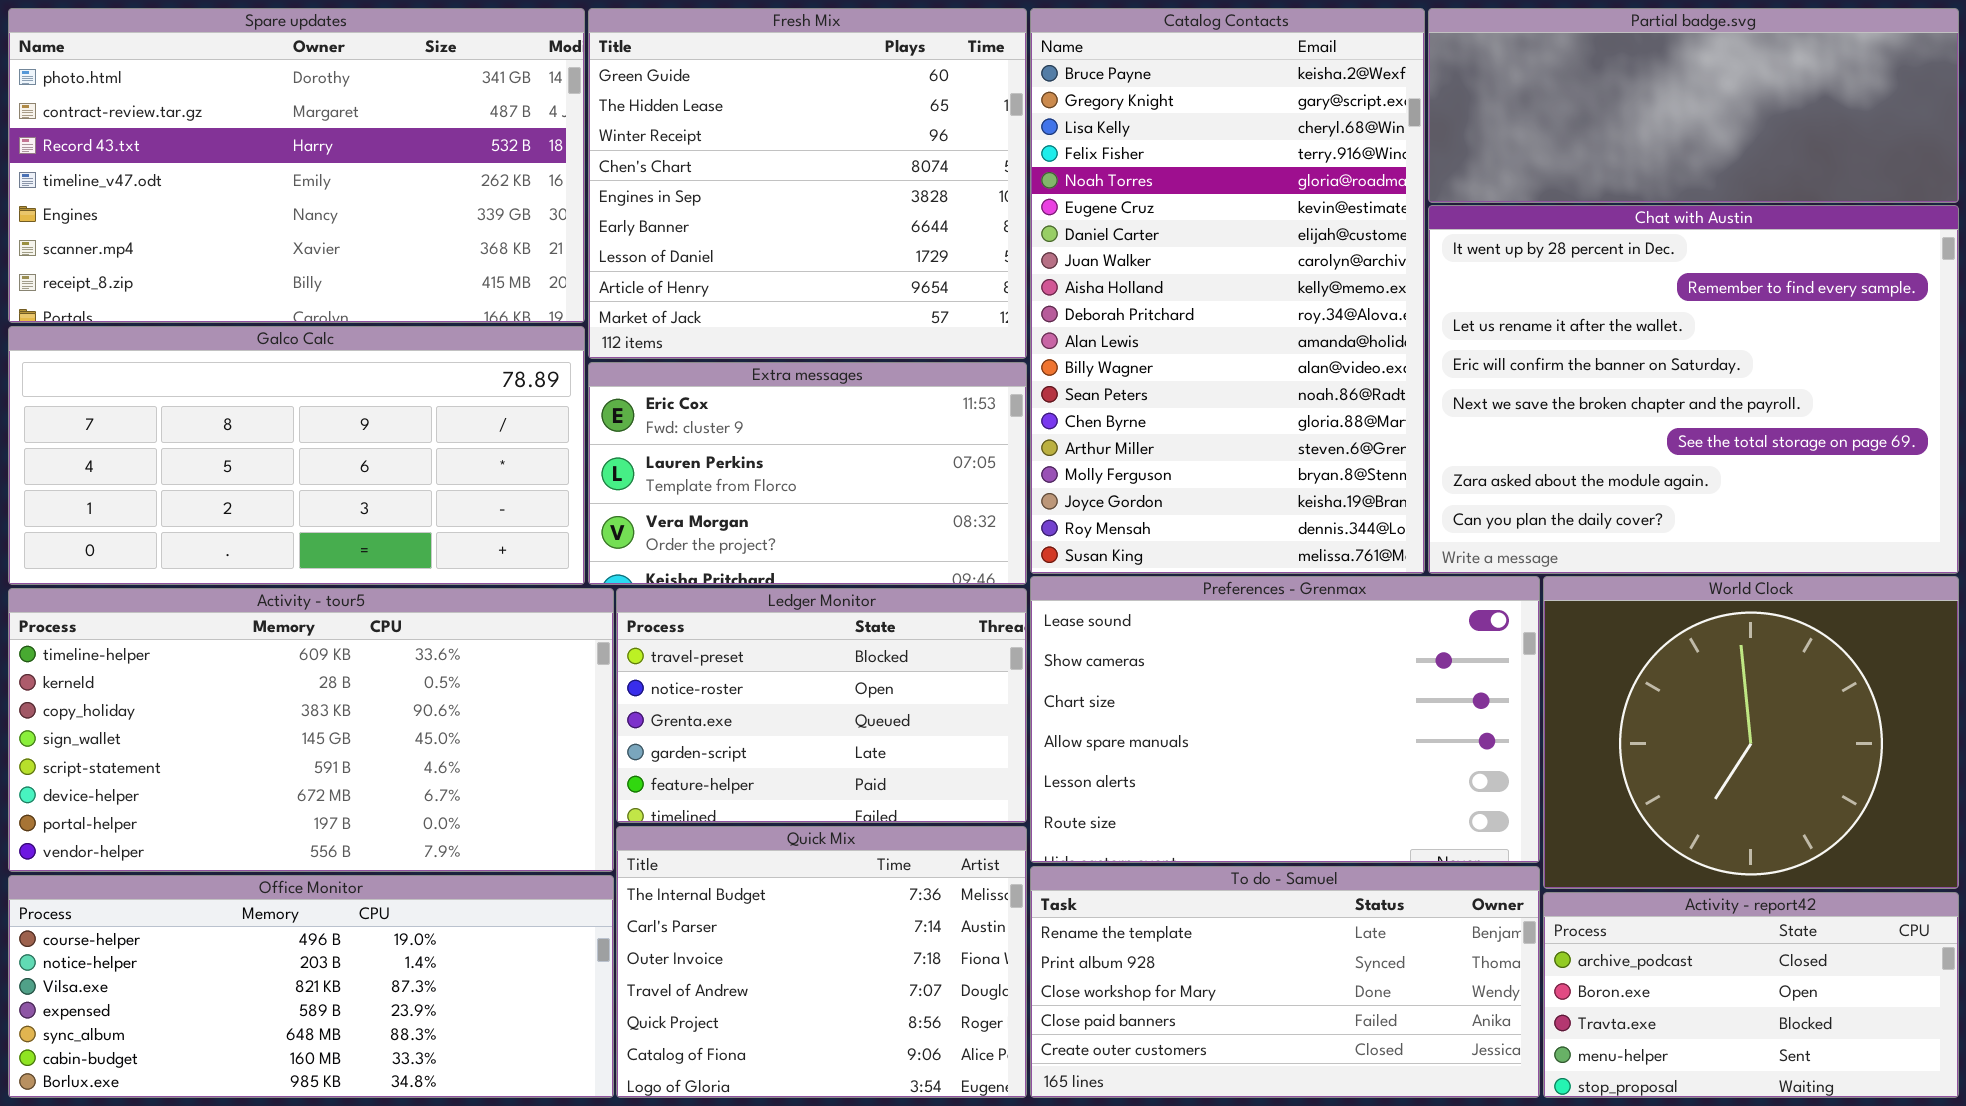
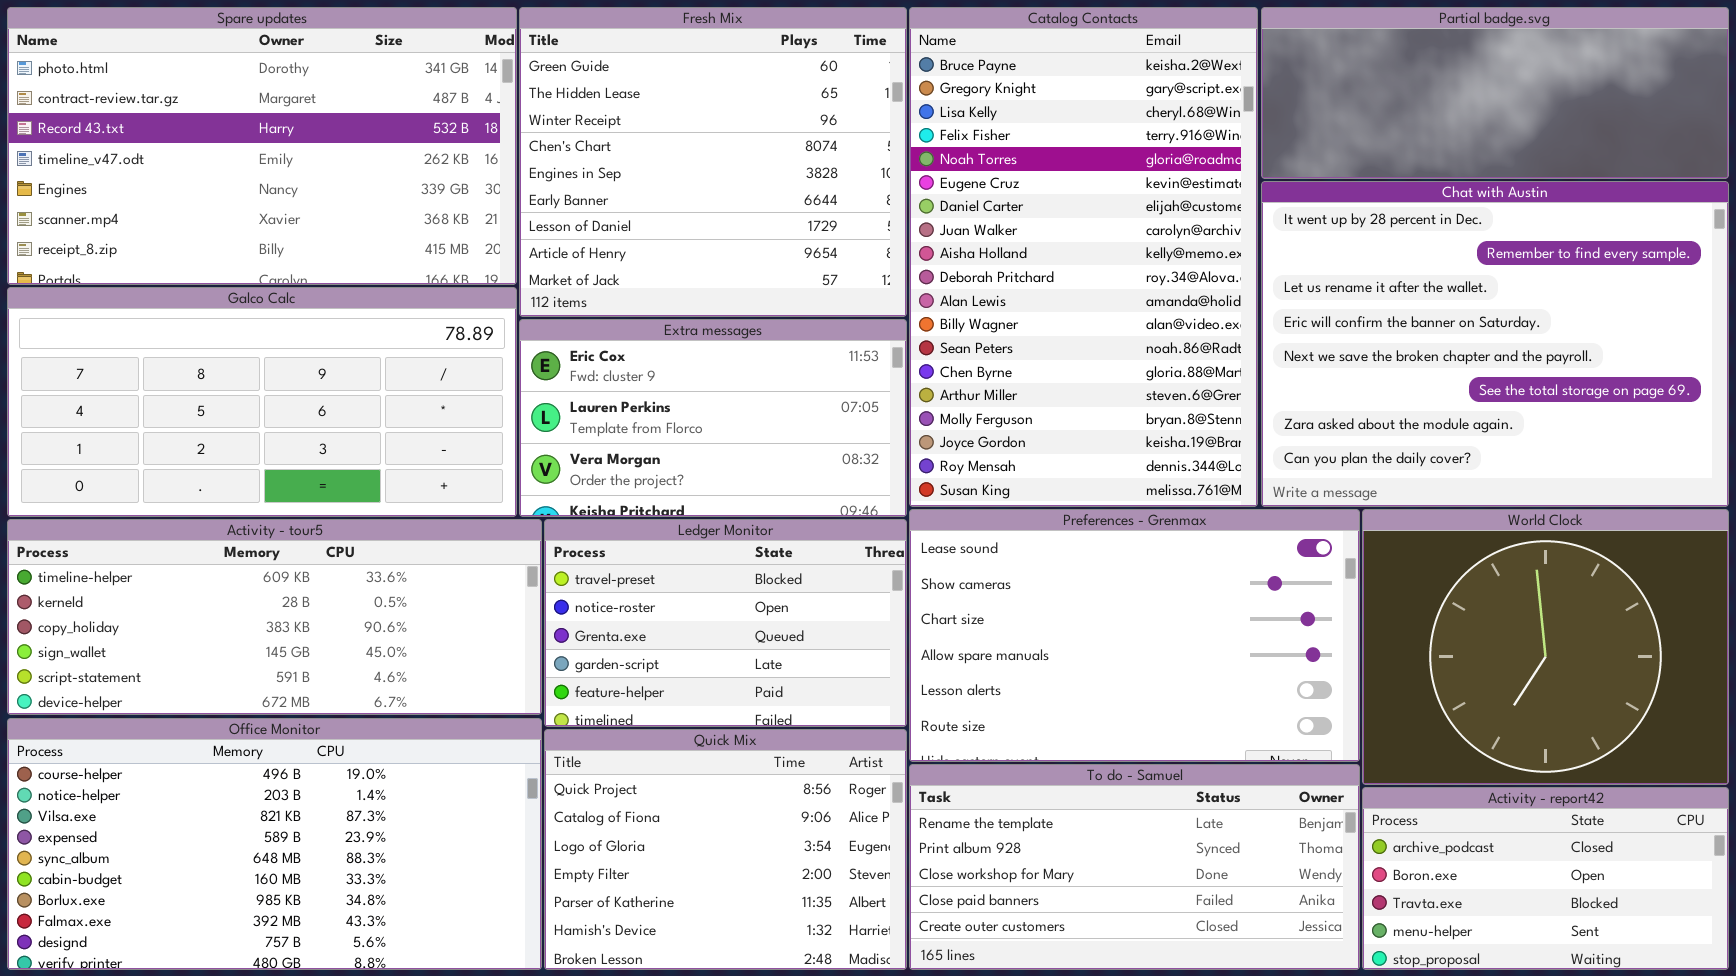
Activity - tour5: [8,588,614,872] -> [7,519,542,715], resized
Quick Mix: [616,826,1027,1098] -> [544,729,907,970], scrolled down 4 rows
Office Monitor: [8,875,614,1098] -> [7,718,542,970], resized

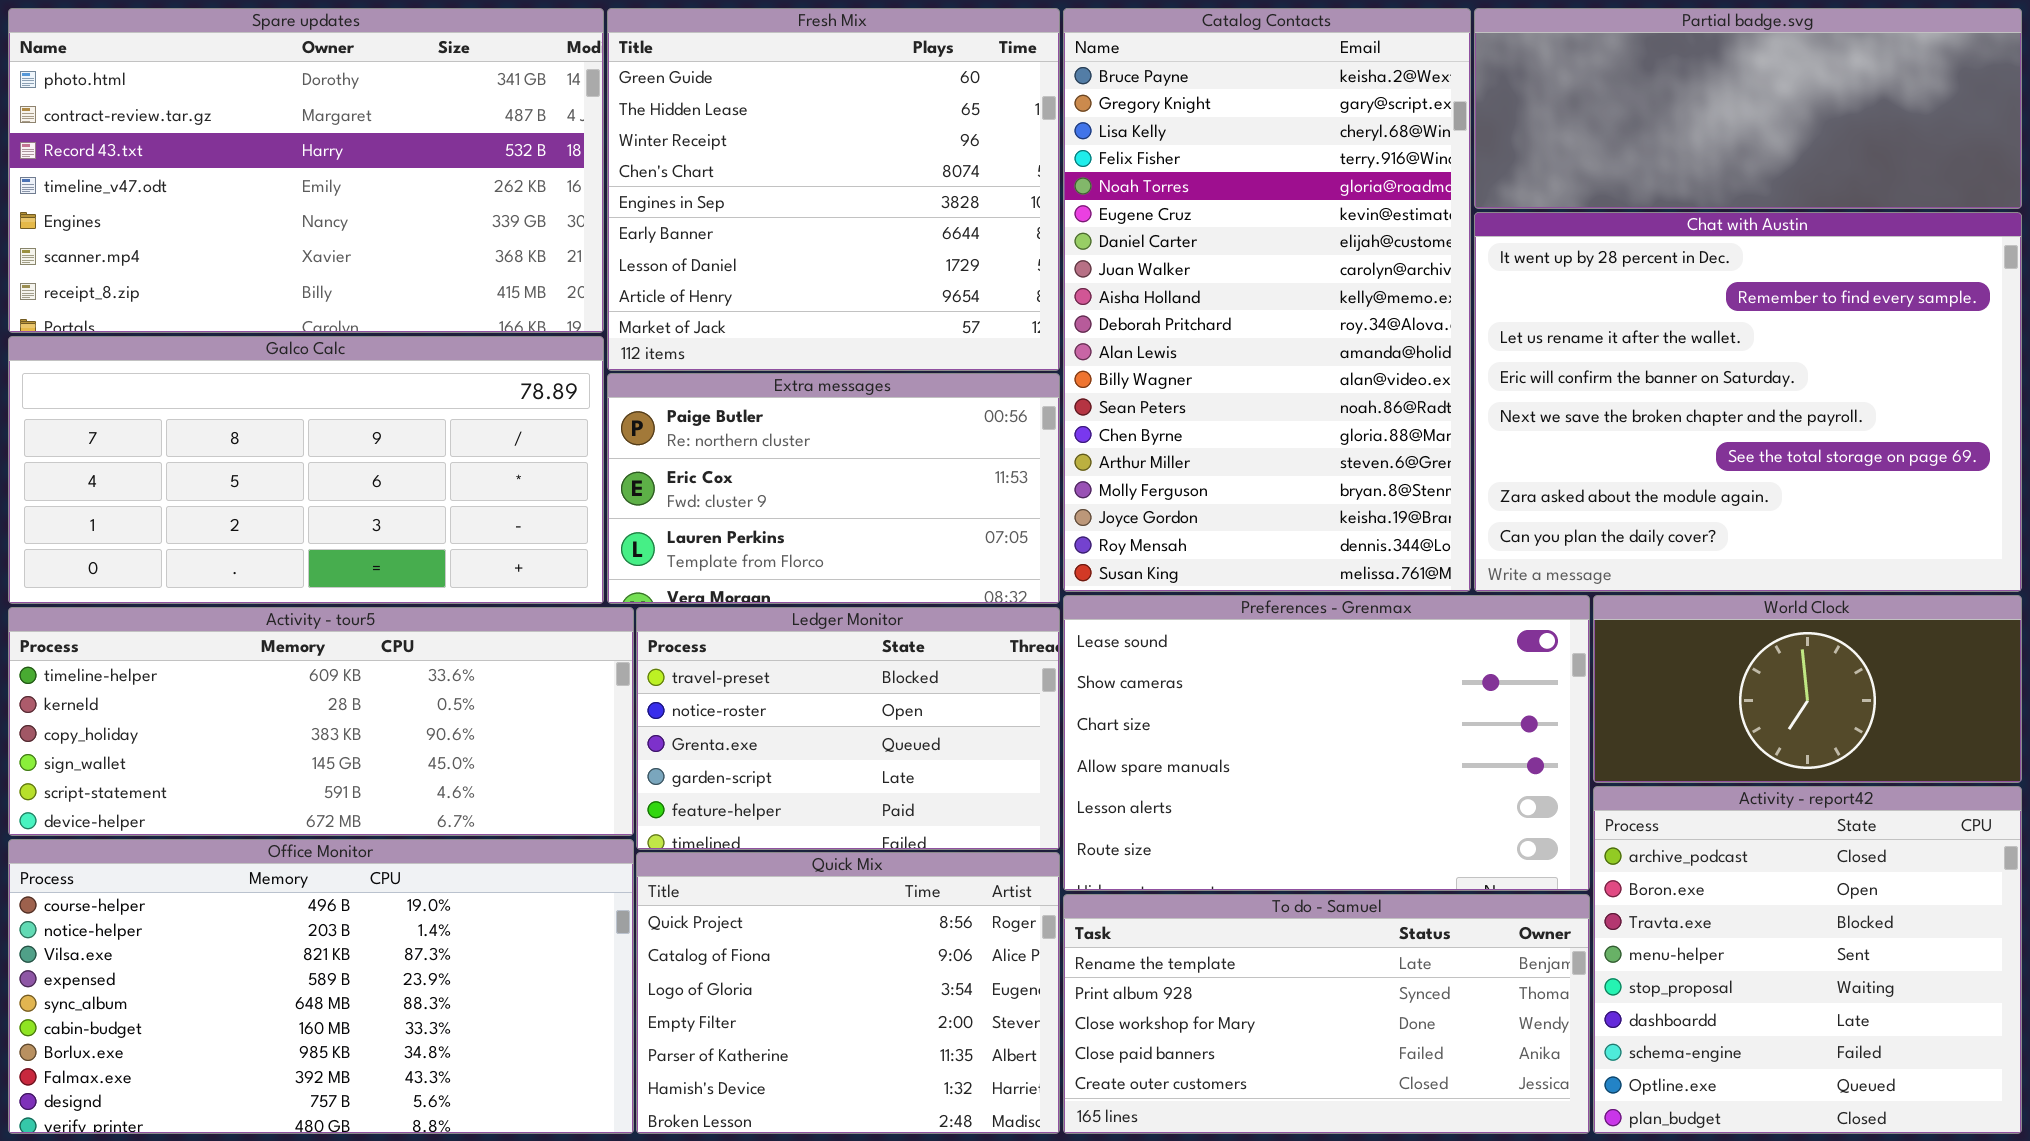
Extra messages: [519,319,907,517] -> [607,373,1060,604], scrolled up 1 row
World Clock: [1362,509,1729,785] -> [1593,595,2022,783], resized
Activity - report42: [1362,787,1729,970] -> [1593,786,2022,1134], resized

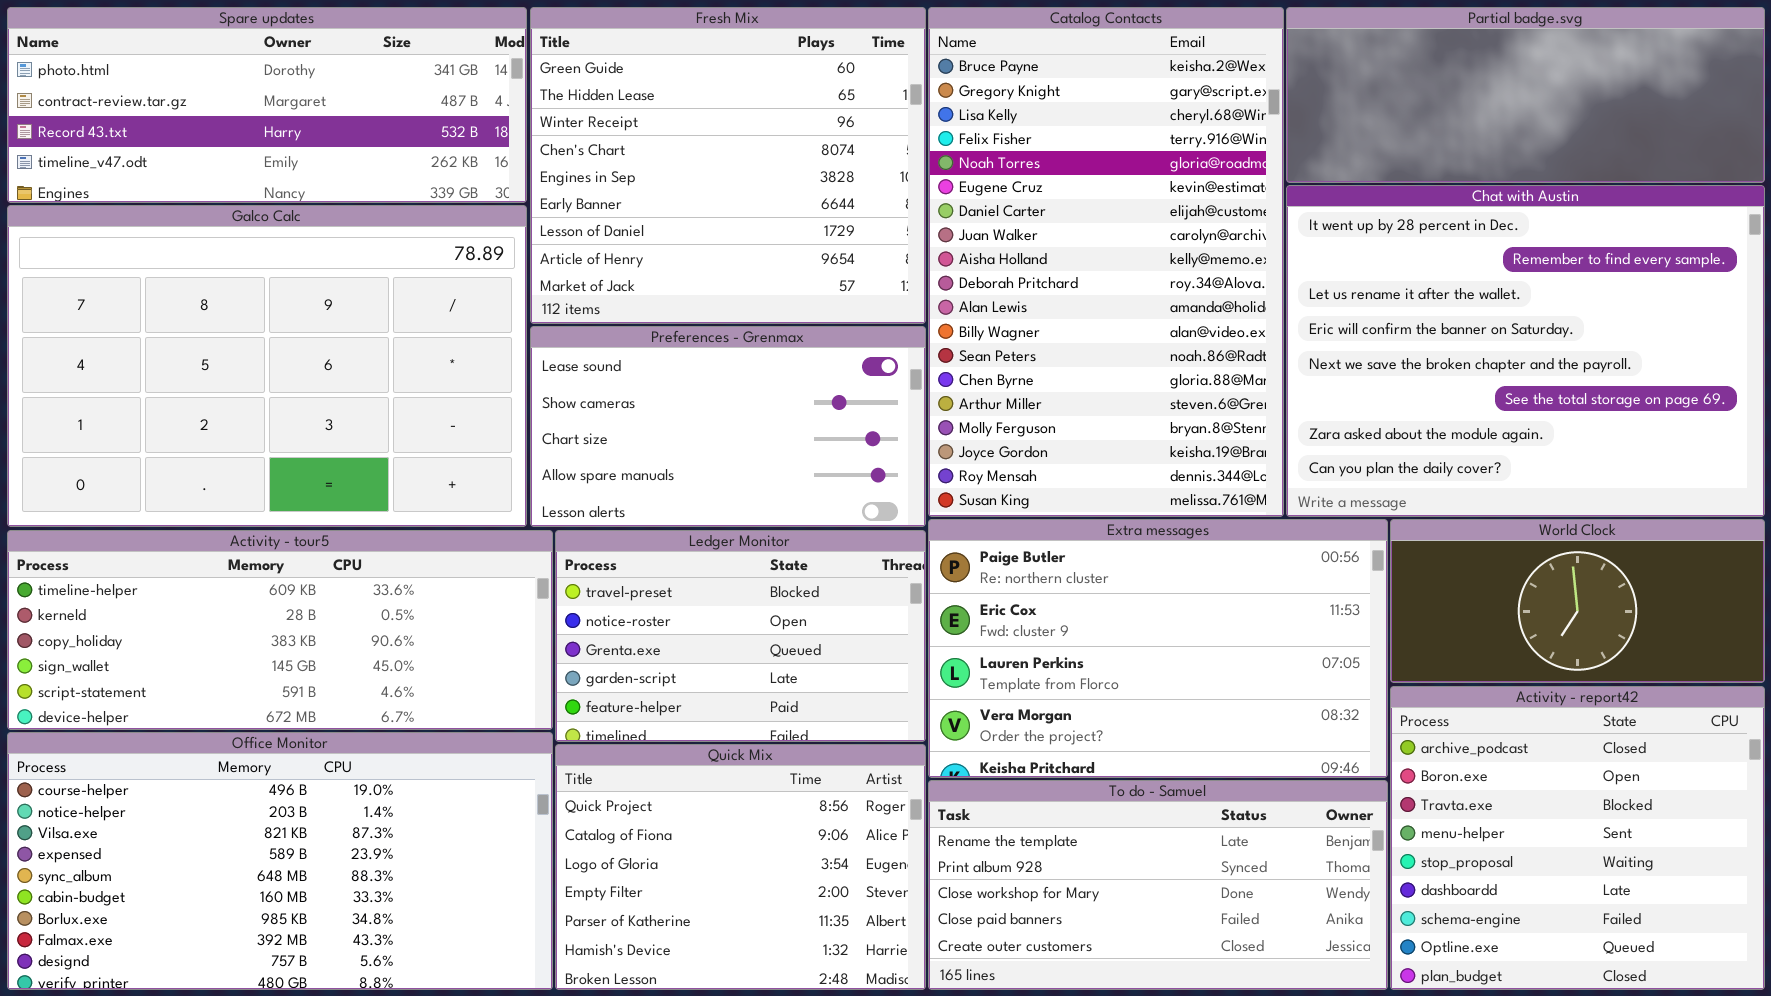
Spare updates: [8,8,604,333] -> [7,7,527,203], resized
Galco Calc: [8,336,604,604] -> [7,205,527,527], resized
Extra messages: [607,373,1060,604] -> [928,519,1388,778], moved, resized
Preferences - Grenmax: [1063,595,1590,891] -> [530,326,926,527], moved, resized

